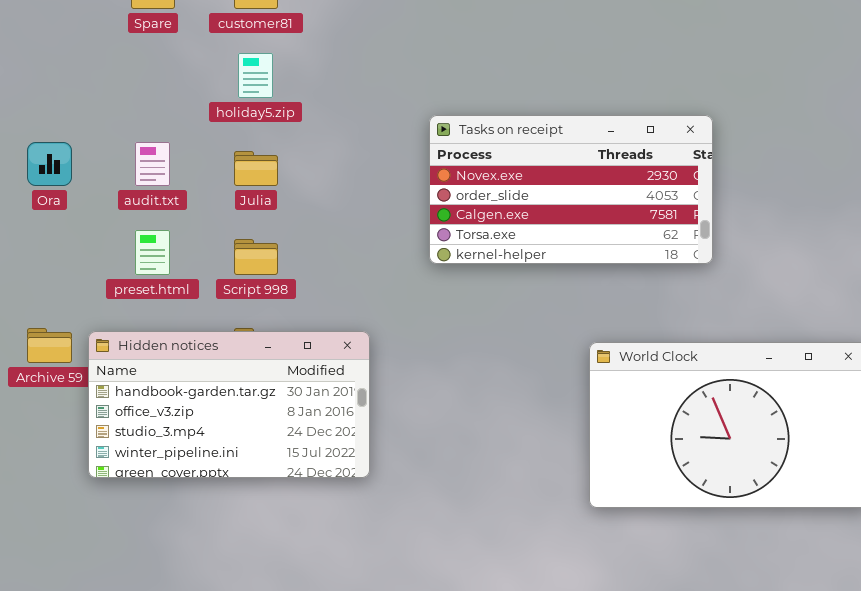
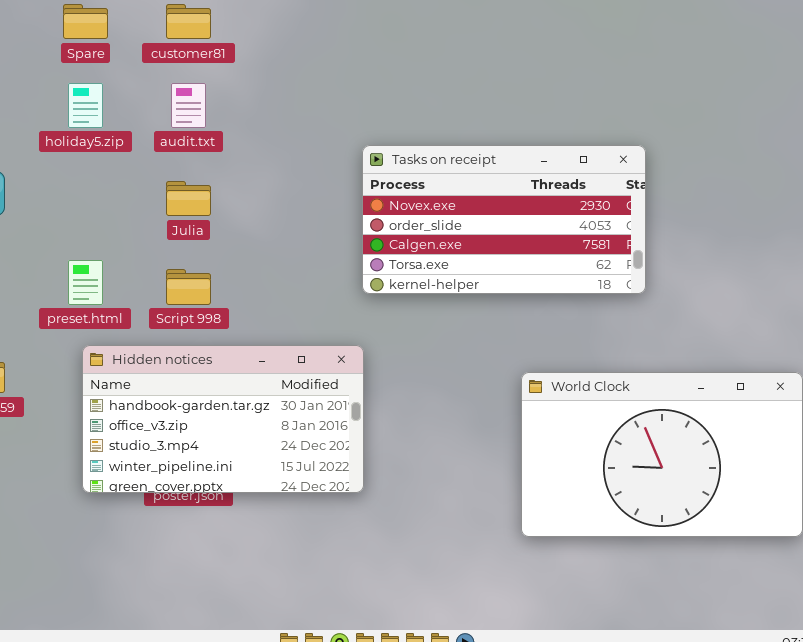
holiday5.zip: [238,53,273,98] -> [68,83,103,128], moved
audit.txt: [135,142,170,186] -> [171,83,206,128], moved
Hidden notices: [88,331,370,478] -> [82,345,364,493], moved

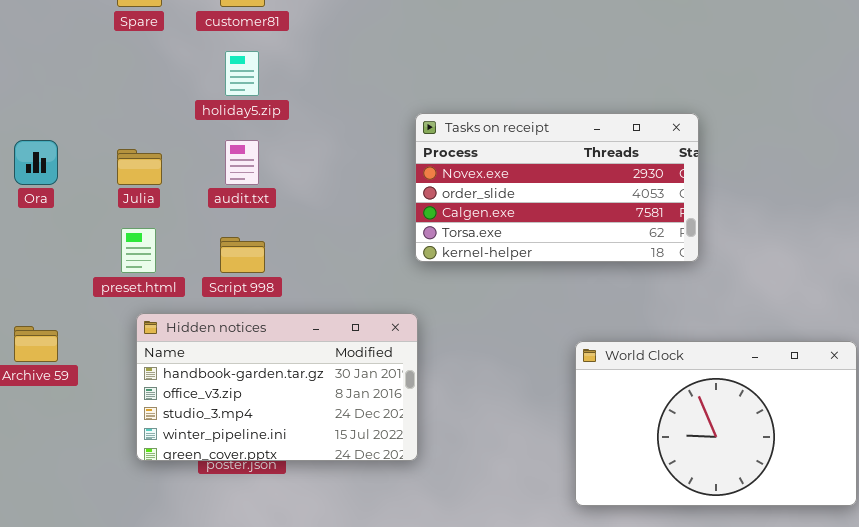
holiday5.zip: [68,83,103,128] -> [225,51,259,96], moved
audit.txt: [171,83,206,128] -> [225,140,259,185], moved
Julia: [166,181,211,216] -> [117,149,162,185], moved

